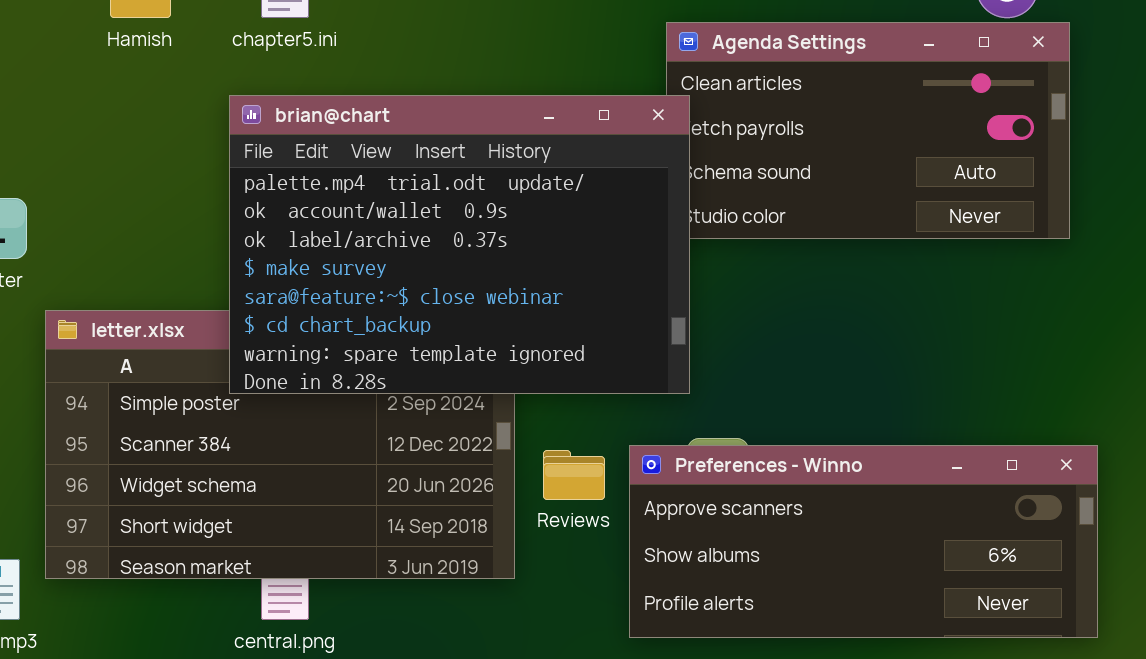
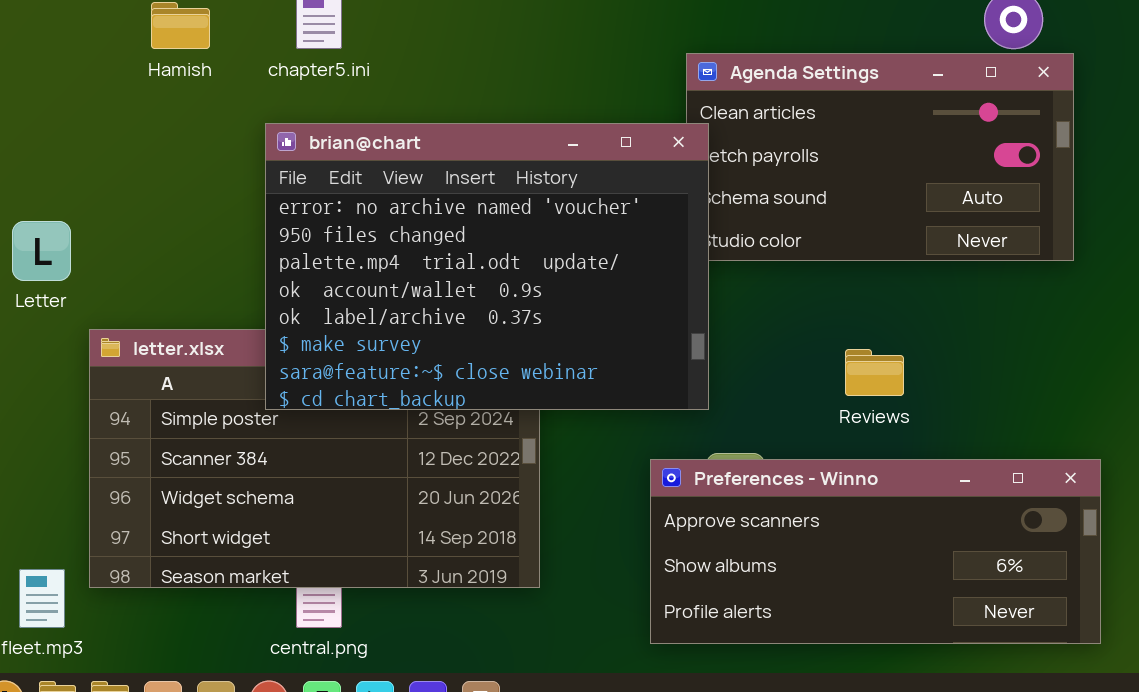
brian@chart: [229,95,690,394] -> [265,123,709,410], scrolled up 2 rows
Reviews: [543,450,605,500] -> [845,349,904,396], moved

